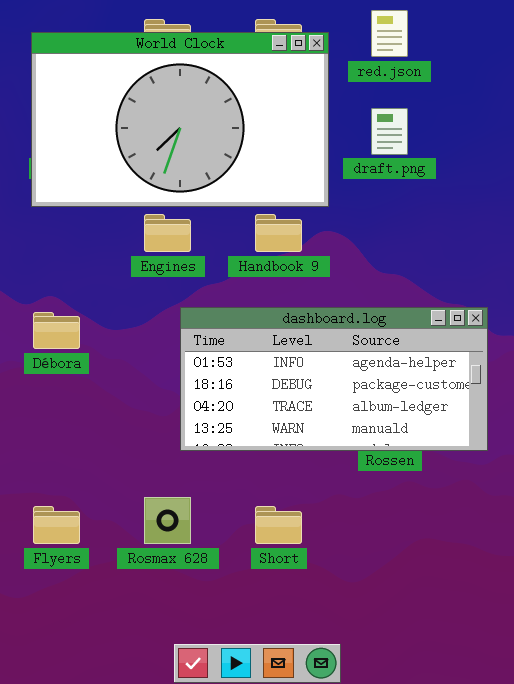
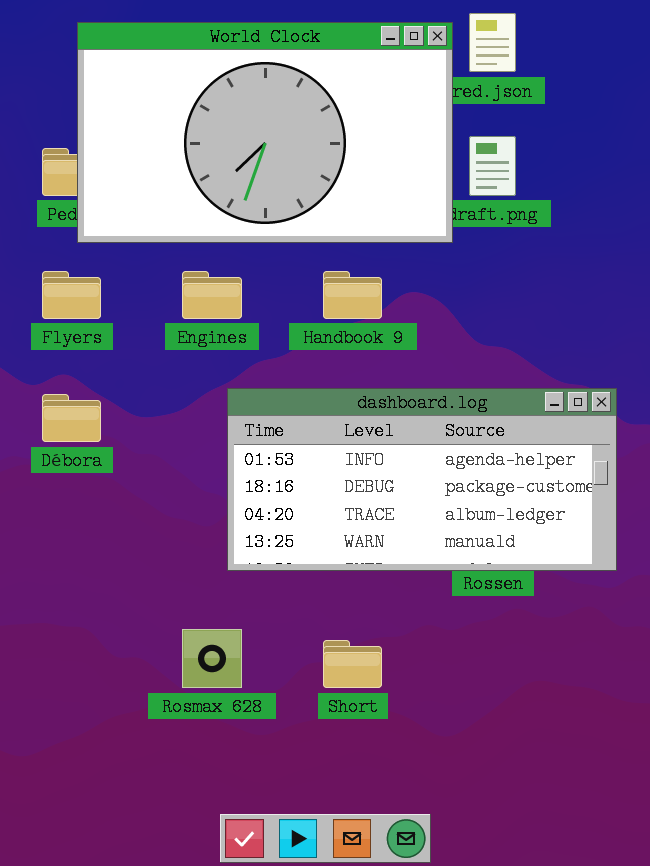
World Clock: [31,32,329,207] -> [77,22,453,243], moved
Flyers: [33,506,80,544] -> [42,271,101,319], moved

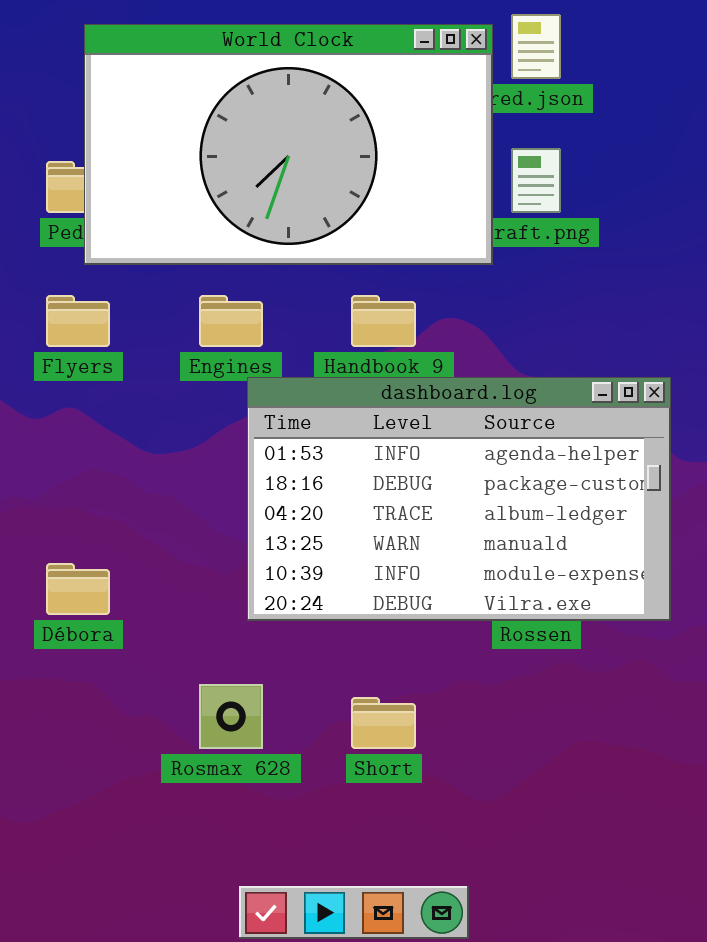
dashboard.log: [227,388,617,571] -> [247,377,671,621], resized
Débora: [42,394,101,442] -> [46,563,110,615], moved

